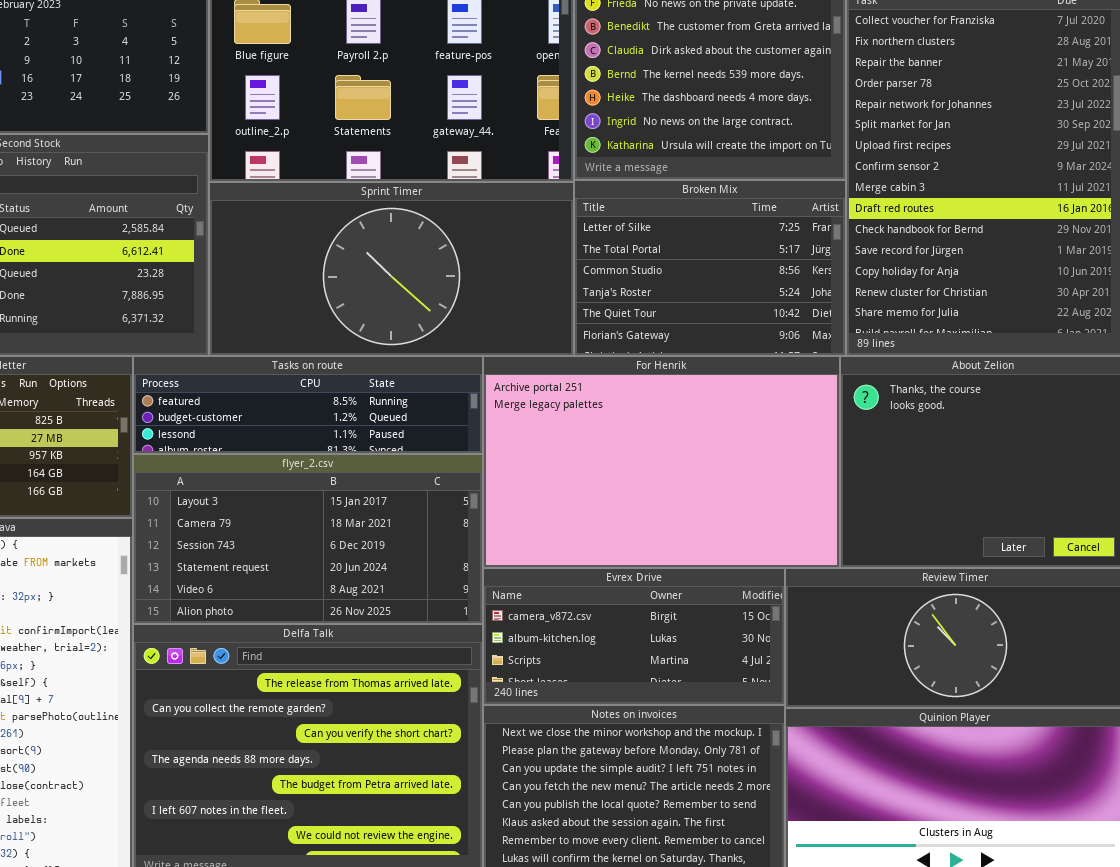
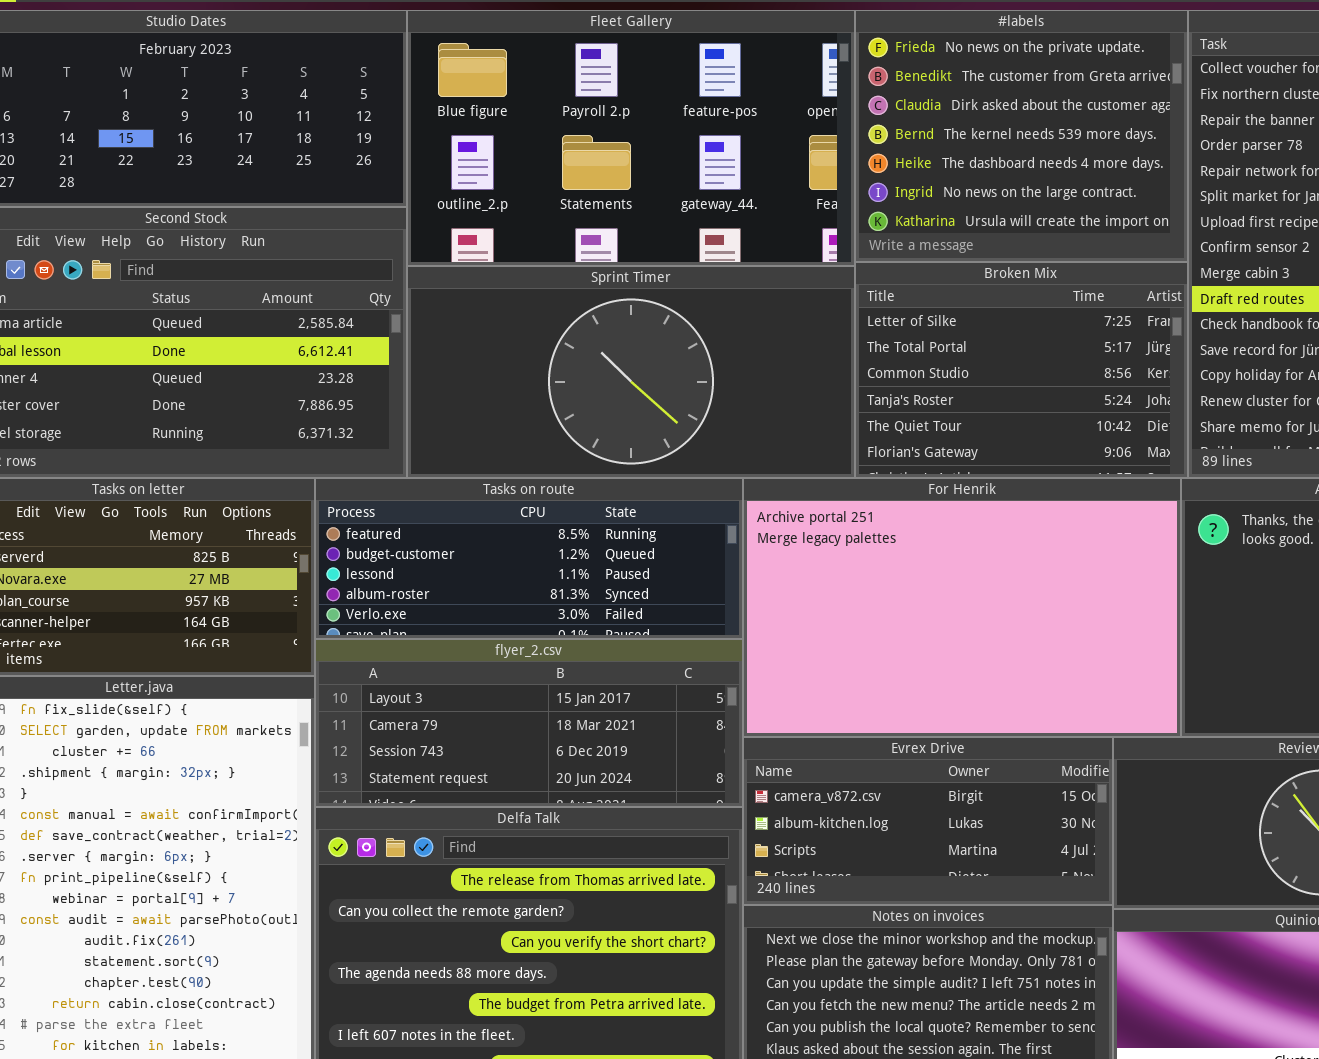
Tasks on route: [133,356,483,454] -> [315,478,743,639], resized
flyer_2.csv: [133,454,483,624] -> [315,639,743,807], resized

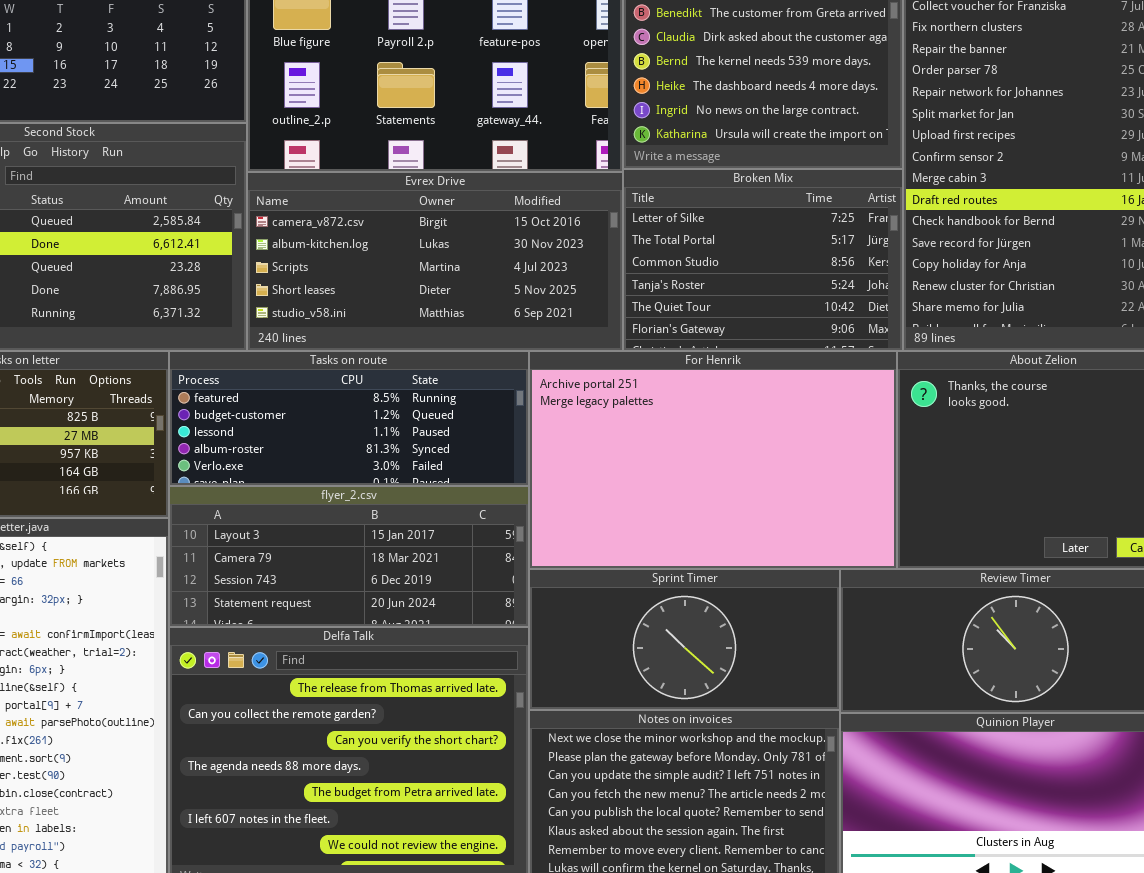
Sprint Timer: [407,266,855,478] -> [529,569,840,710], moved, resized
Evrex Drive: [743,737,1113,905] -> [247,172,623,351], moved, resized

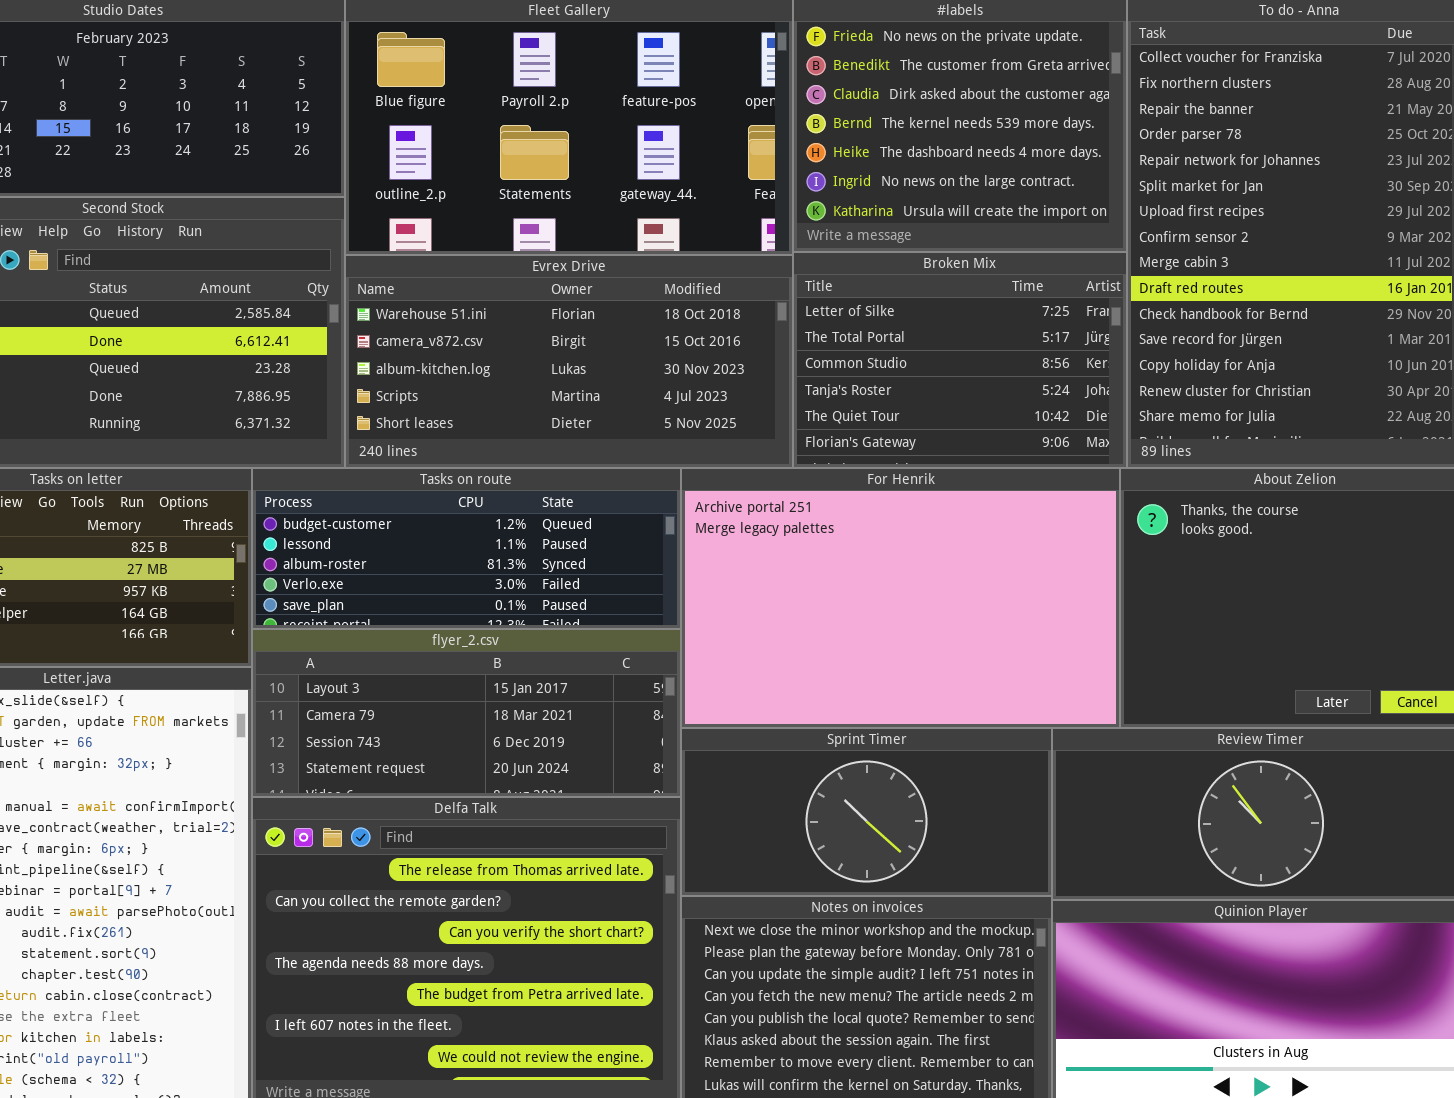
Evrex Drive: [247,172,623,351] -> [345,255,793,468], scrolled up 1 row
Tasks on route: [169,351,529,486] -> [252,468,681,629], scrolled down 1 row

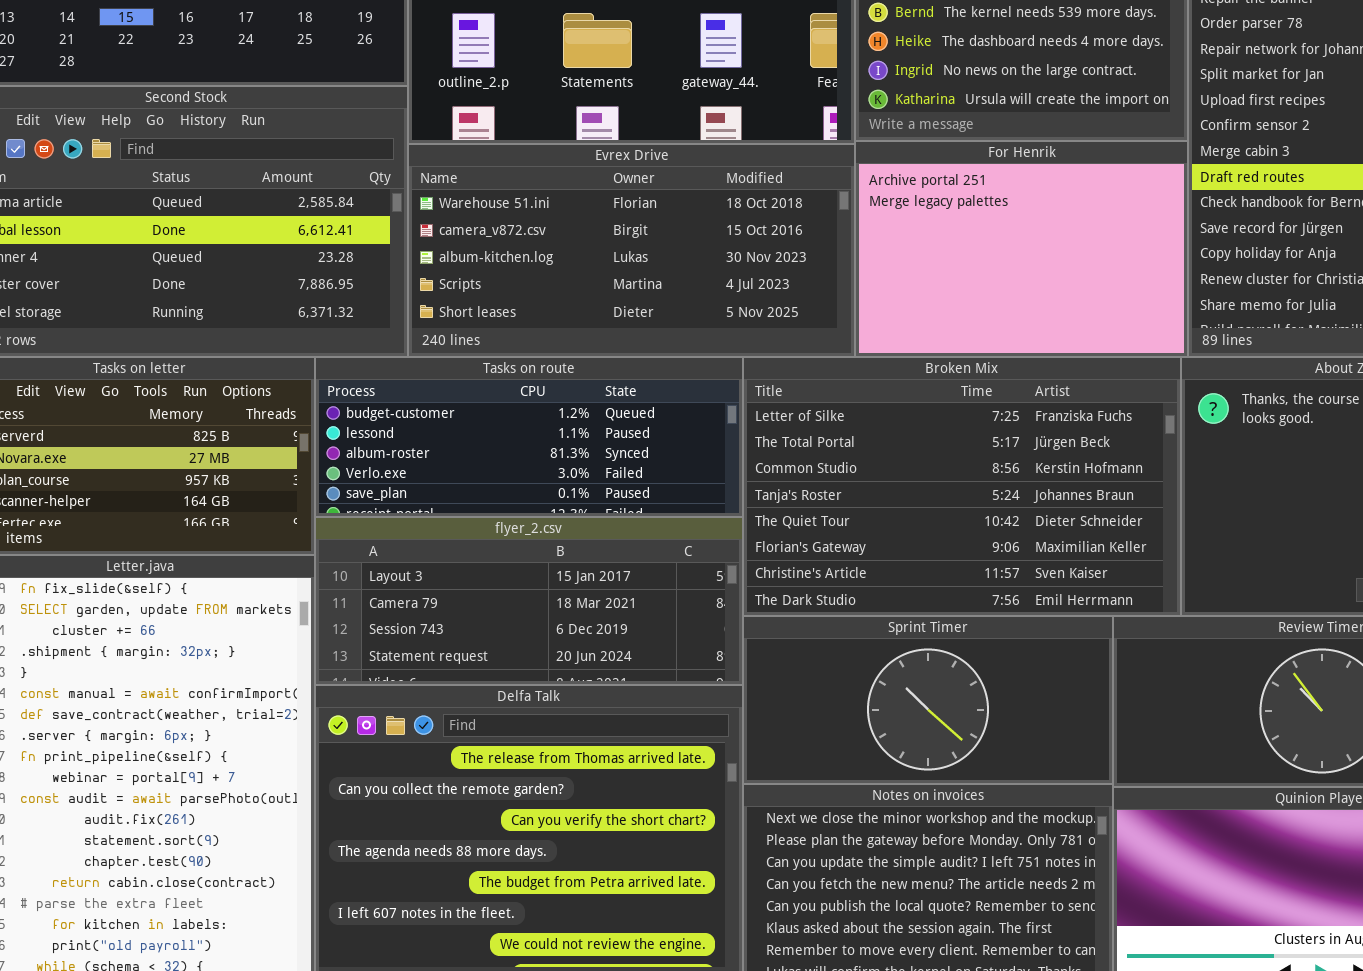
Broken Mix: [793,252,1127,468] -> [743,357,1181,616], moved, resized
For Henrik: [681,468,1120,728] -> [855,141,1188,357], moved, resized

